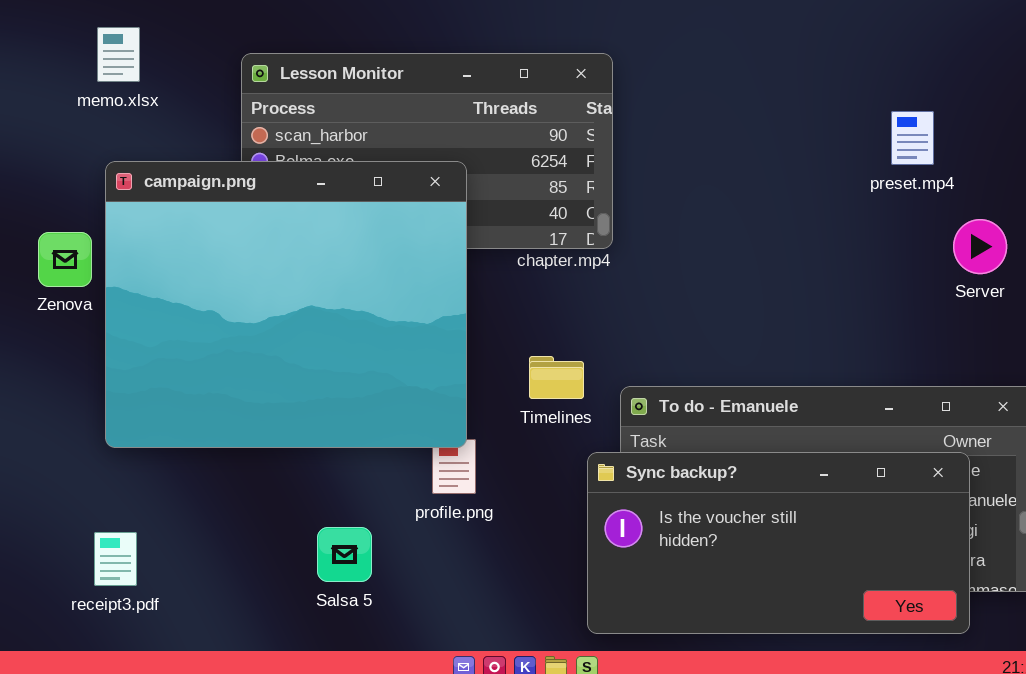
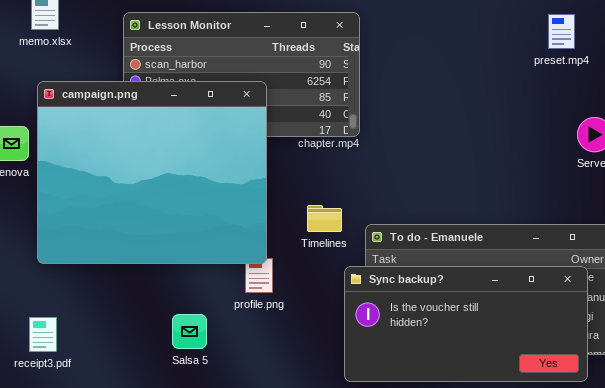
preset.mp4: [891,111,934,165] -> [548,14,575,49], moved

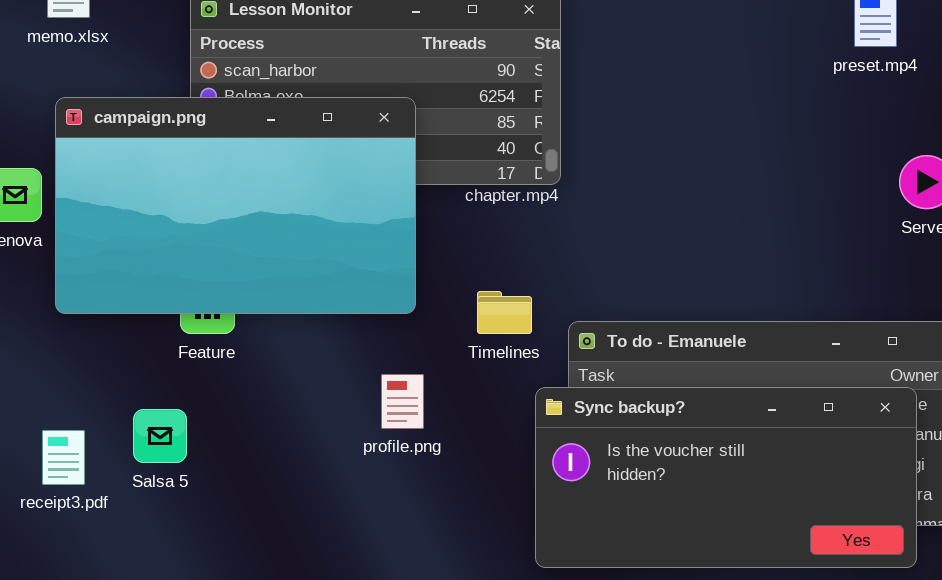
campaign.png: [37,81,267,264] -> [55,97,416,314], resized
Salsa 5: [172,314,207,349] -> [133,409,187,463], moved
receipt3.pdf: [29,317,57,352] -> [42,430,85,485], moved

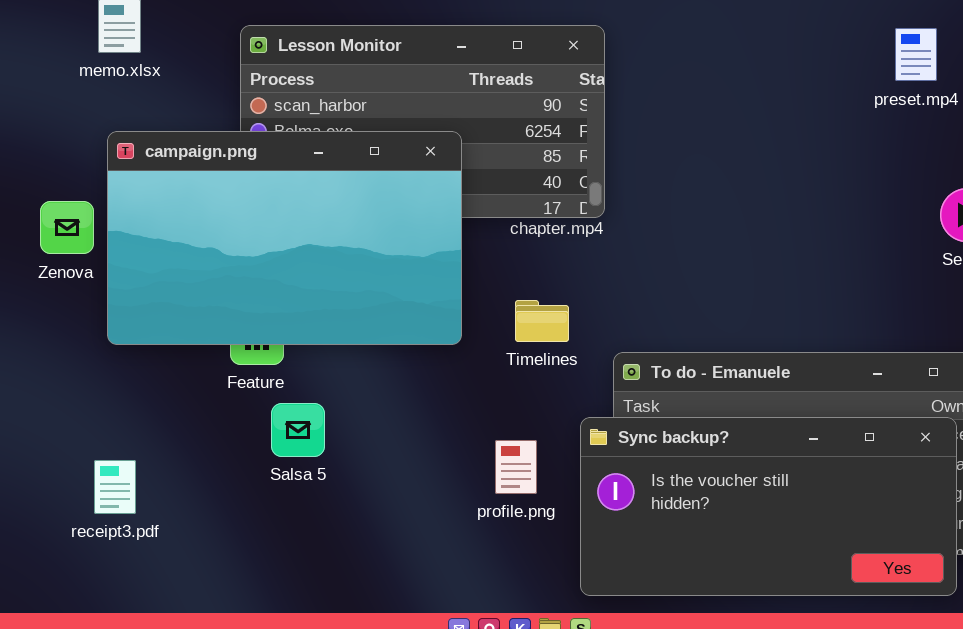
Timelines: [477,291,532,334] -> [515,300,569,342], moved
profile.png: [381,374,424,429] -> [495,440,537,494], moved
Salsa 5: [133,409,187,463] -> [271,403,325,457], moved

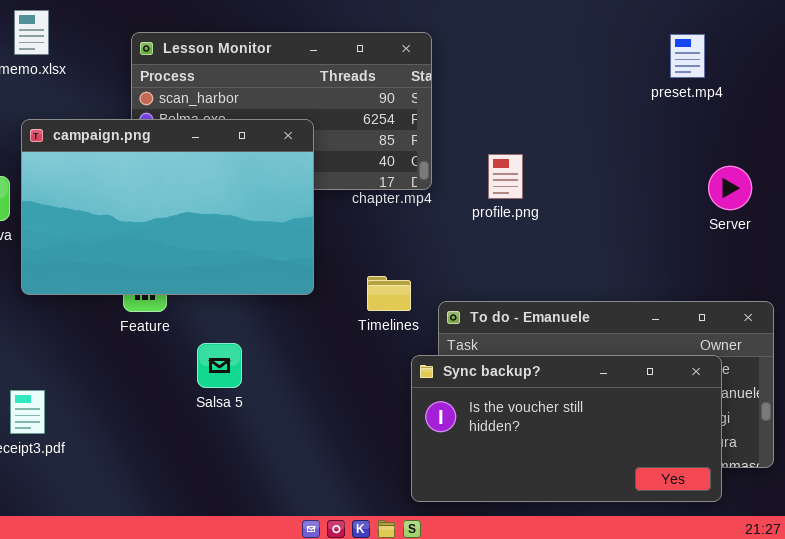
Timelines: [515,300,569,342] -> [367,276,411,311], moved
Salsa 5: [271,403,325,457] -> [197,343,242,388], moved
profile.png: [495,440,537,494] -> [488,154,523,199], moved

